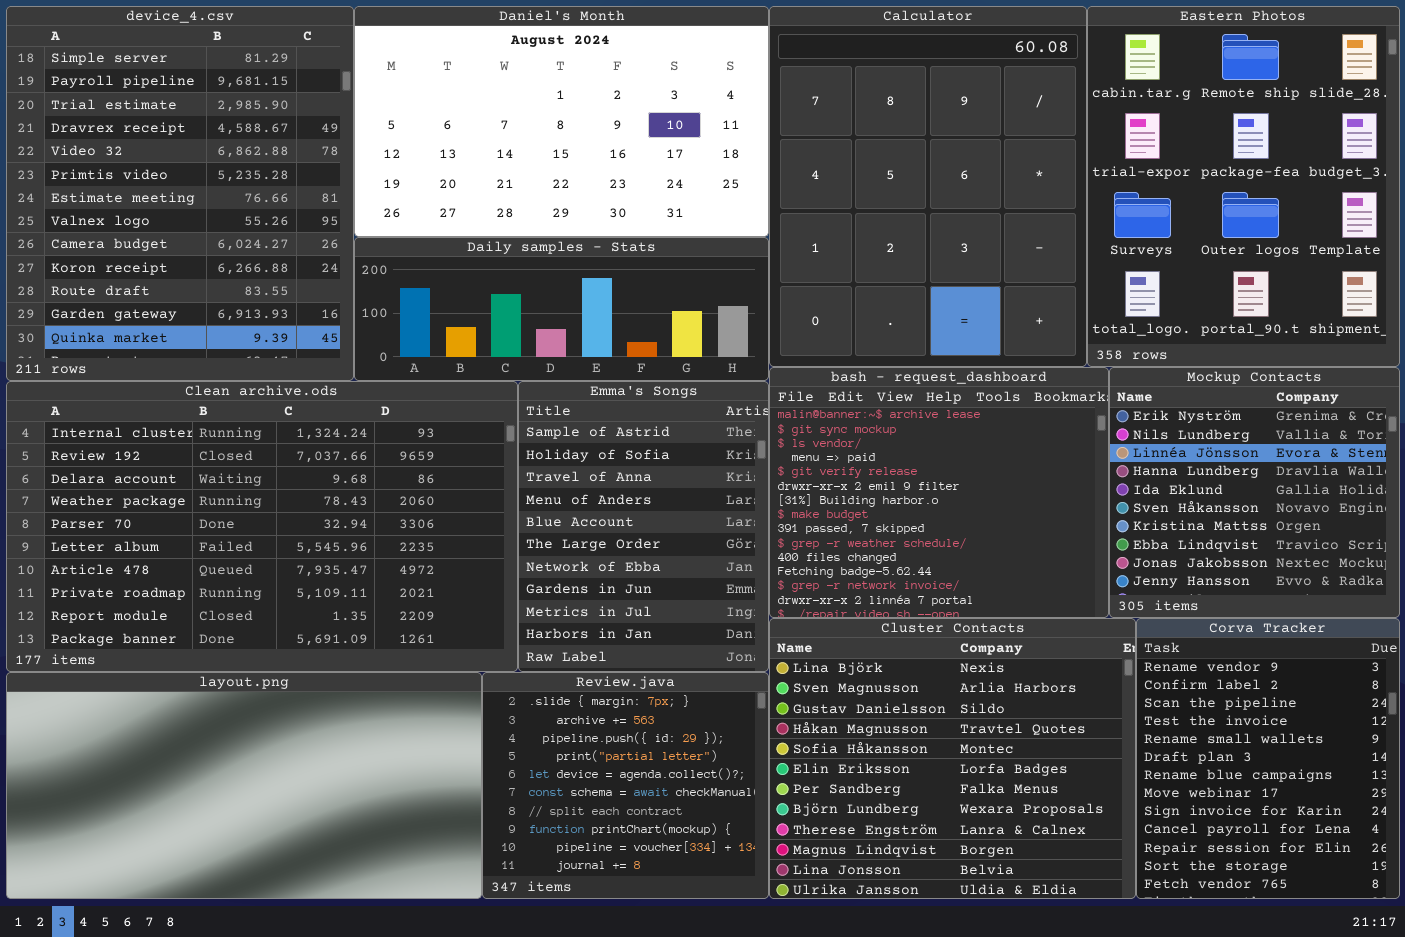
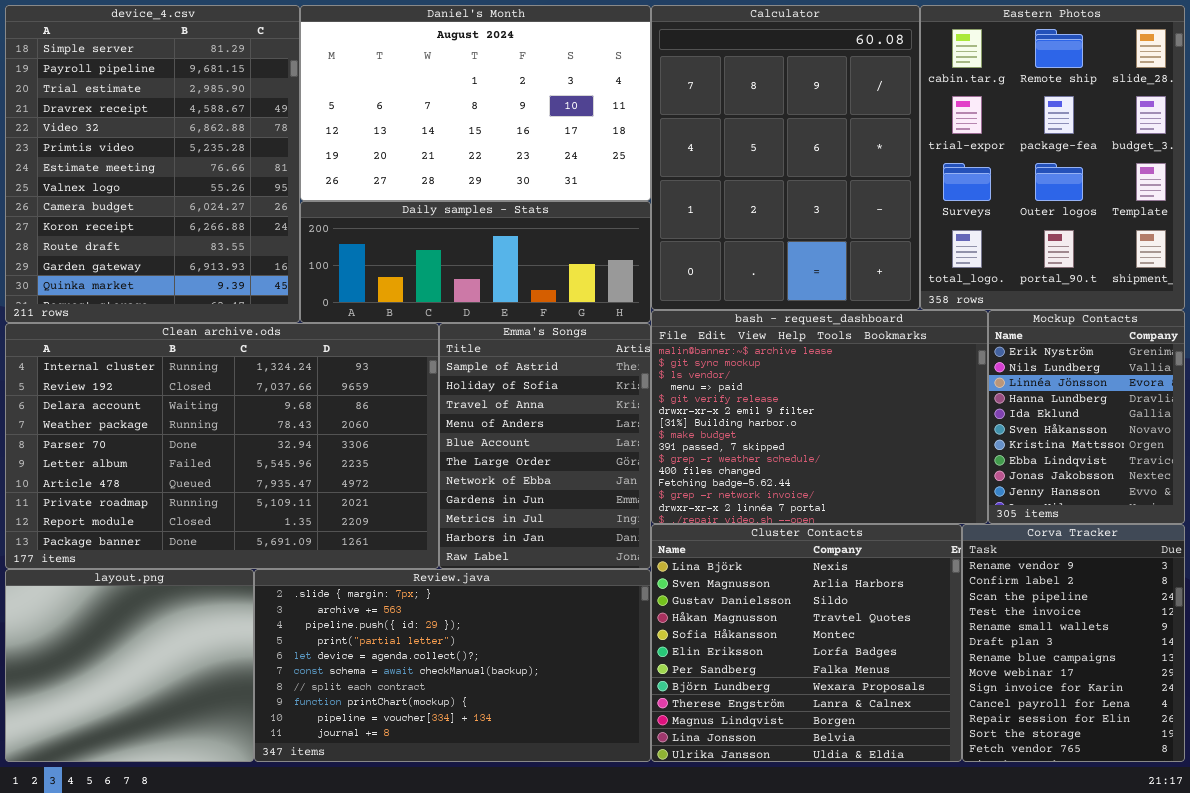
bash - request_dashboard: [769,367,1109,618] -> [651,310,988,524], resized
Mockup Contacts: [1109,367,1400,618] -> [988,310,1185,524], resized
layout.png: [6,672,482,899] -> [5,569,254,762], resized
Review.java: [482,672,769,899] -> [254,569,651,762], resized

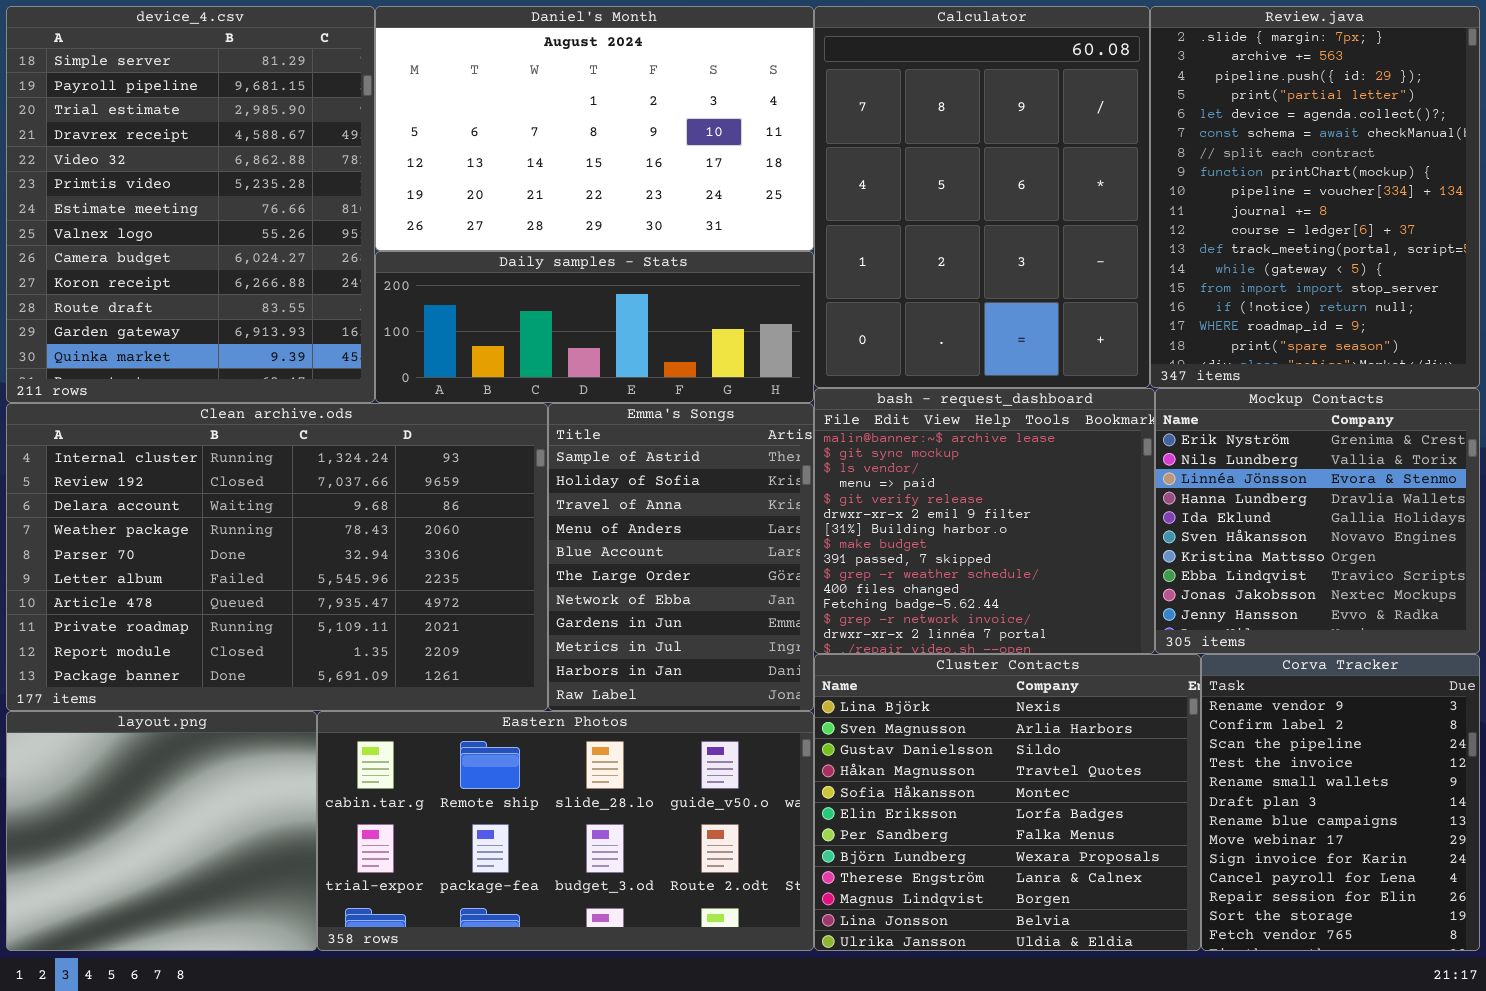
Eastern Photos: [920,5,1185,310] -> [317,711,814,951], moved, resized
bash - request_dashboard: [651,310,988,524] -> [814,388,1155,654], resized
Mockup Contacts: [988,310,1185,524] -> [1155,388,1480,654], resized
Review.java: [254,569,651,762] -> [1150,6,1480,388], moved, resized

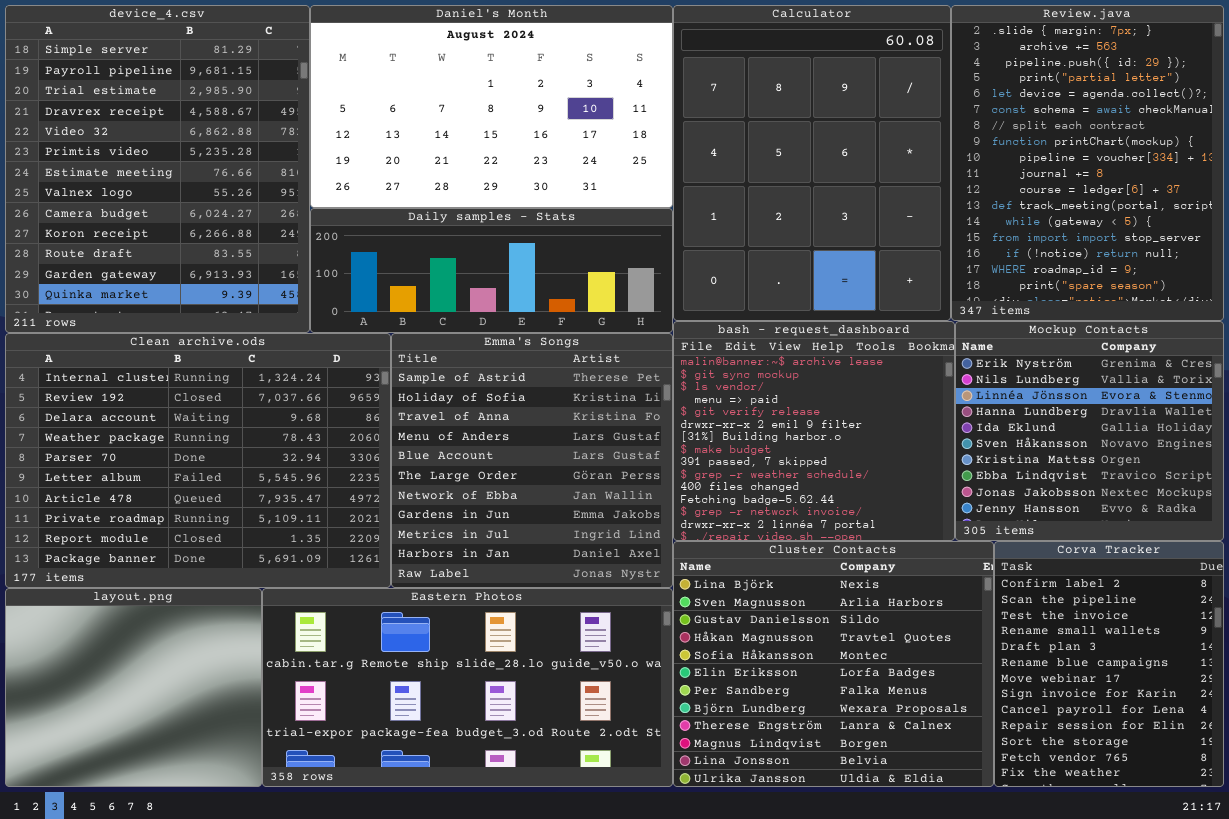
Clean archive.ods: [6,403,548,711] -> [5,333,391,588], resized
Emma's Songs: [548,403,814,711] -> [391,333,673,588], resized
Corva Tracker: [1201,654,1480,951] -> [994,541,1224,787], scrolled down 1 row

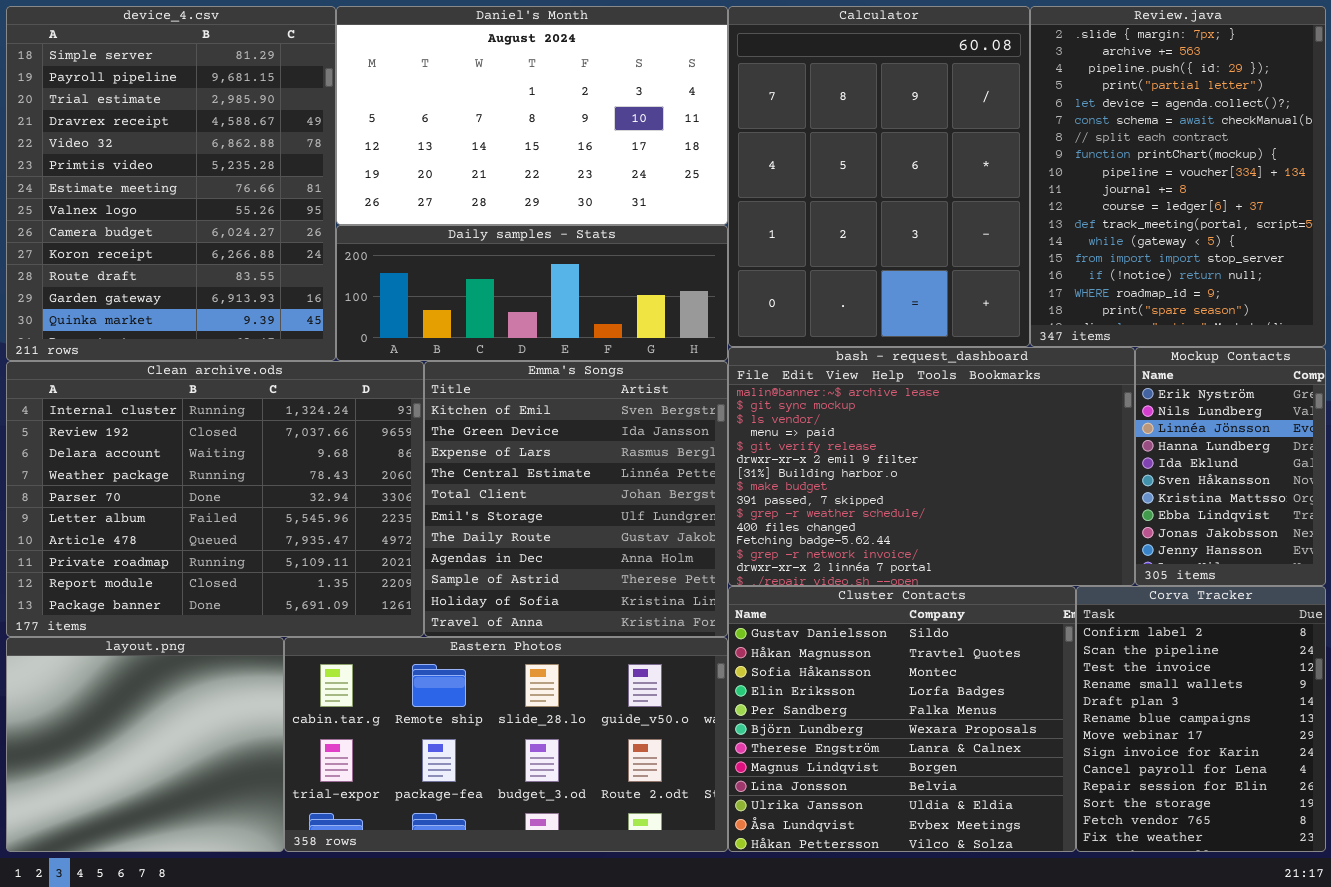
bash - request_dashboard: [673,321,955,541] -> [728,347,1135,586], resized
Mockup Contacts: [955,321,1224,541] -> [1135,347,1326,586], resized
Emma's Songs: [391,333,673,588] -> [424,361,728,637], scrolled up 8 rows
Cluster Contacts: [673,541,994,787] -> [728,586,1076,852], scrolled down 2 rows

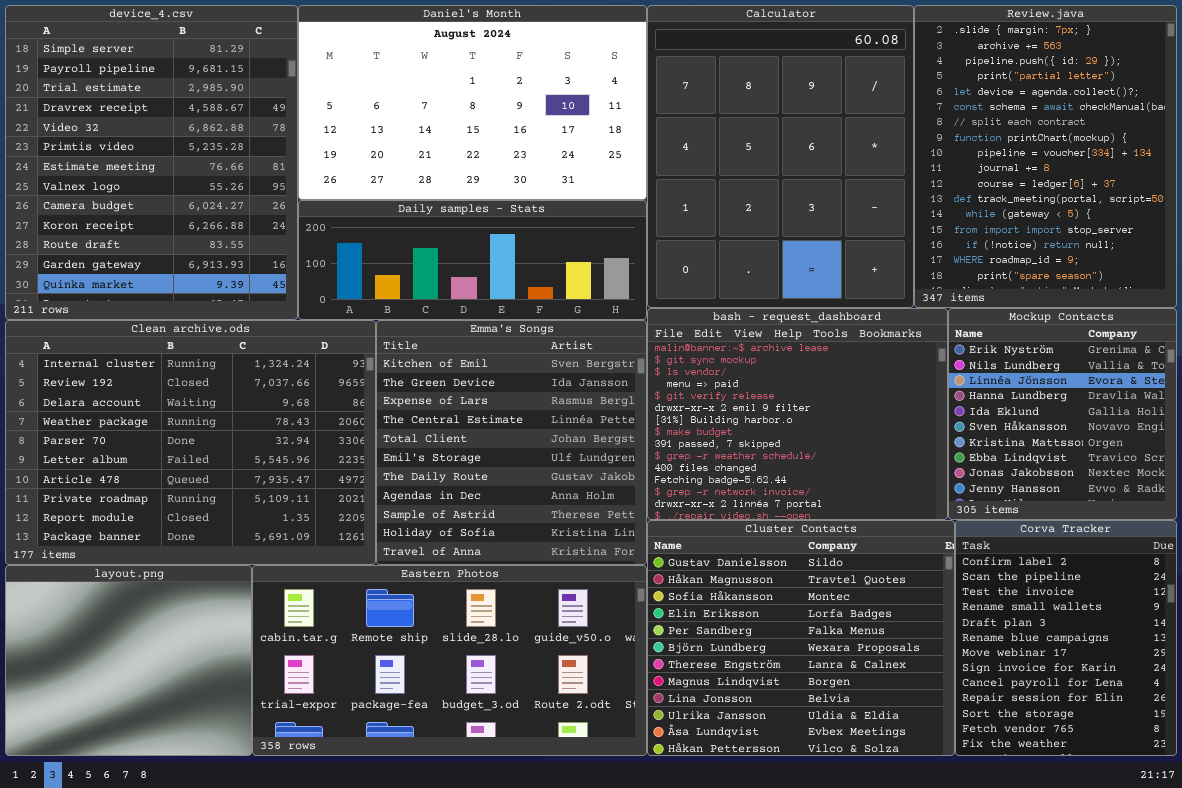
bash - request_dashboard: [728,347,1135,586] -> [647,308,948,520], resized
Mockup Contacts: [1135,347,1326,586] -> [948,308,1177,520], resized

